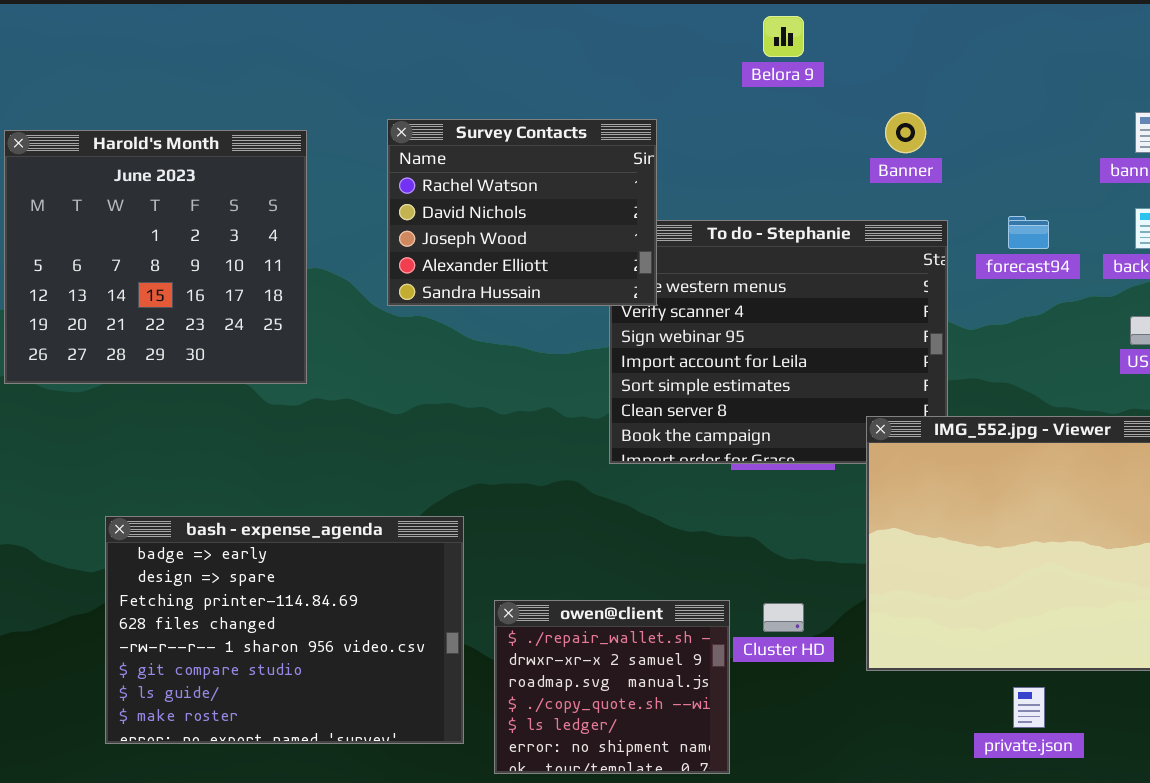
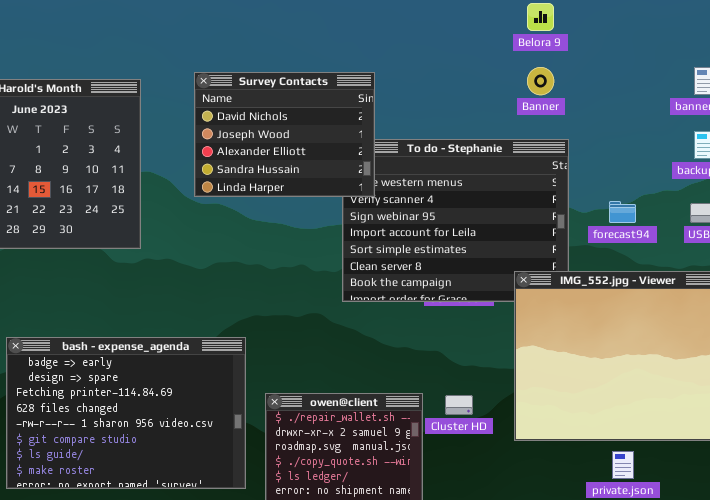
Belora 9: [763,16,804,57] -> [527,3,554,31], moved
Survey Contacts: [387,119,657,306] -> [194,72,375,197], scrolled down 1 row
forecast94: [1008,216,1049,249] -> [609,201,636,223], moved

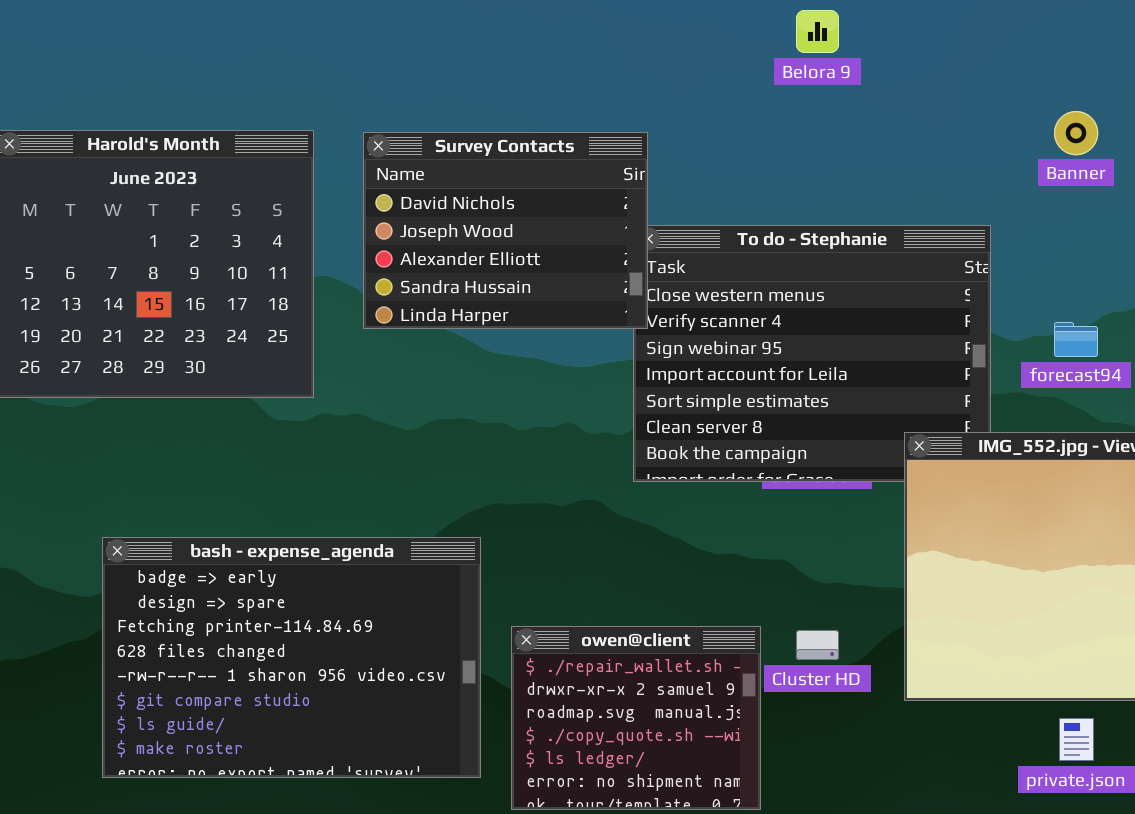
Belora 9: [527,3,554,31] -> [796,10,839,53], moved
Banner: [527,67,554,95] -> [1054,111,1098,155], moved
Survey Contacts: [194,72,375,197] -> [363,132,648,329], moved

